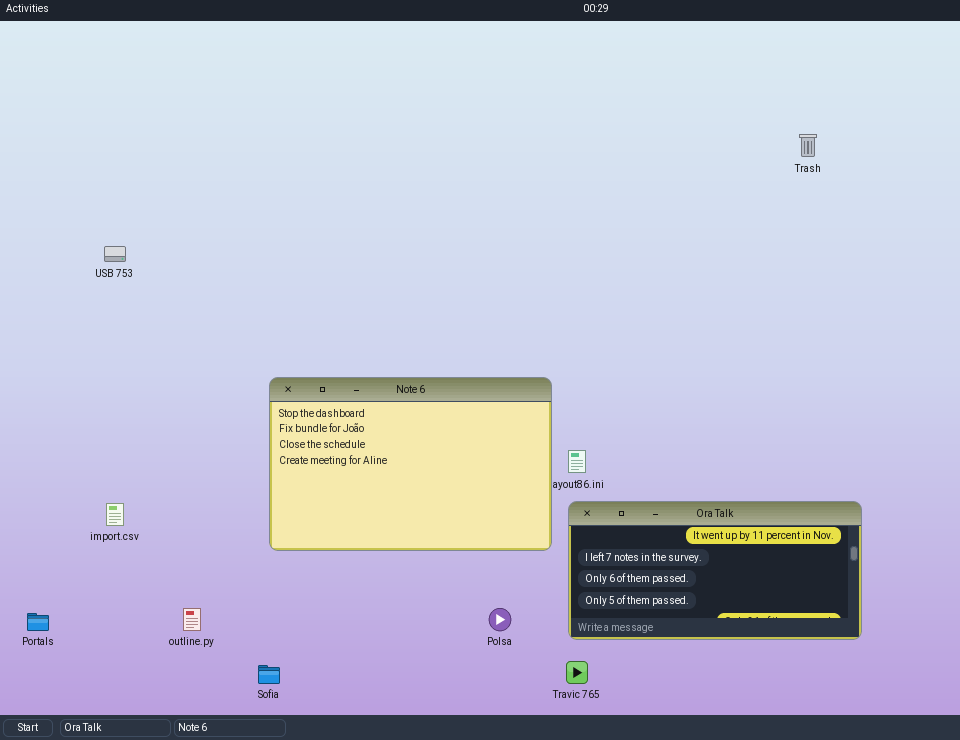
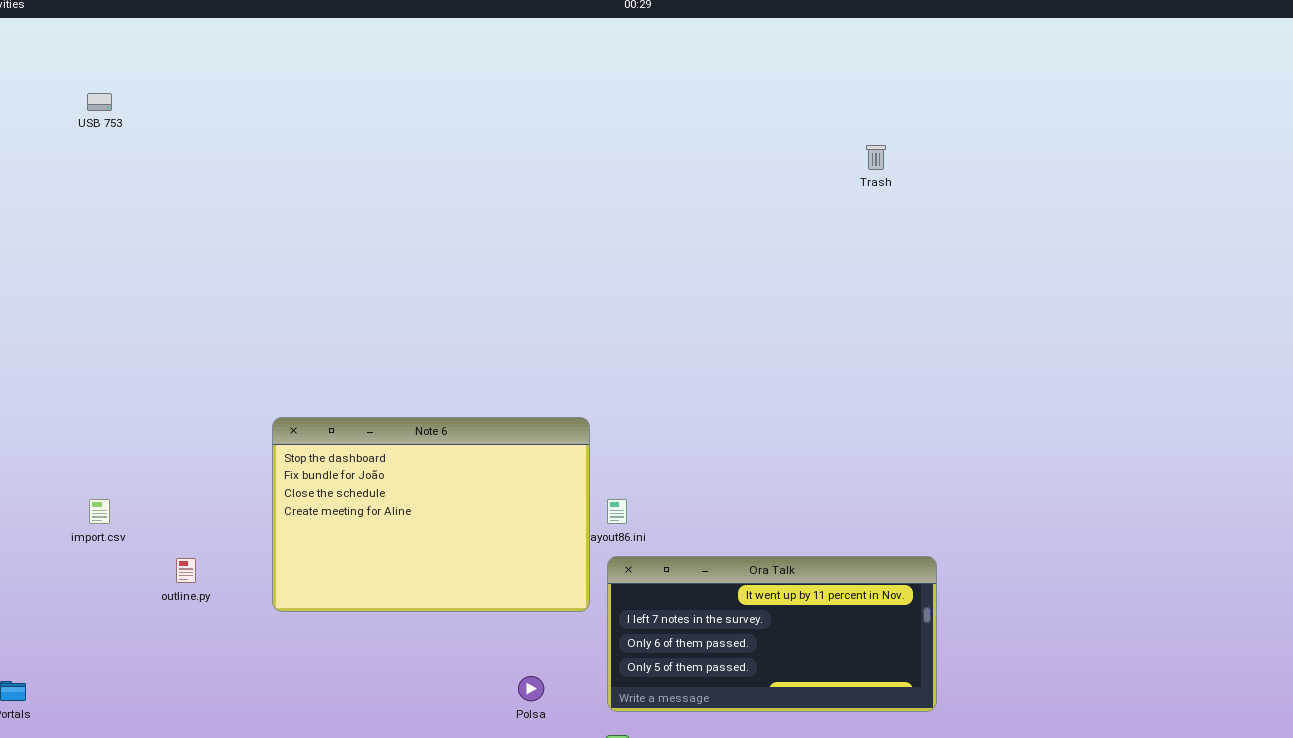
USB 753: [104,246,126,262] -> [87,93,112,111], moved
import.csv: [106,503,124,526] -> [89,499,110,524], moved
outline.py: [183,608,201,631] -> [176,558,196,583], moved

